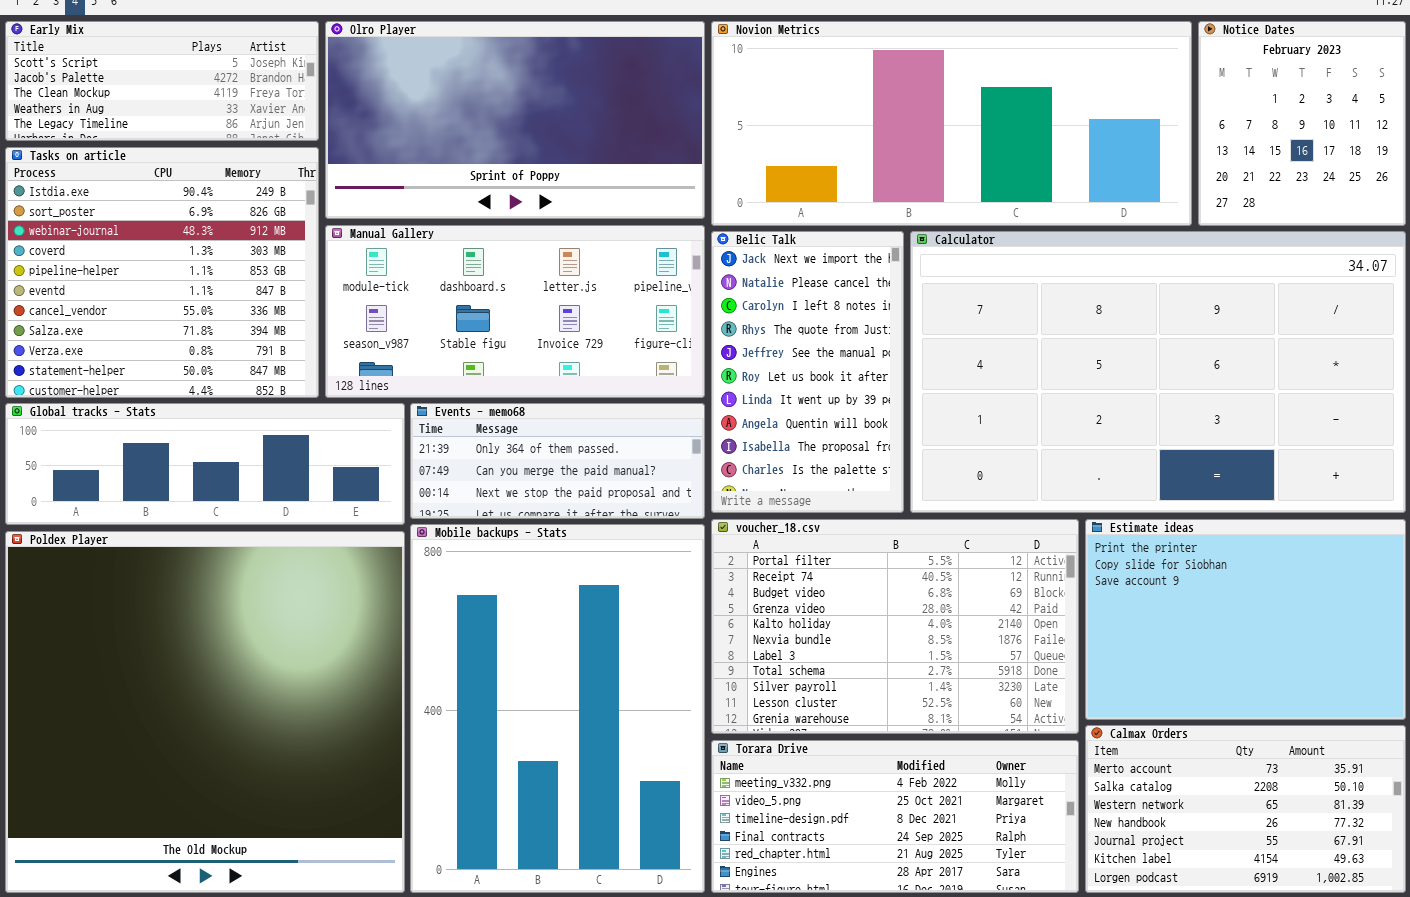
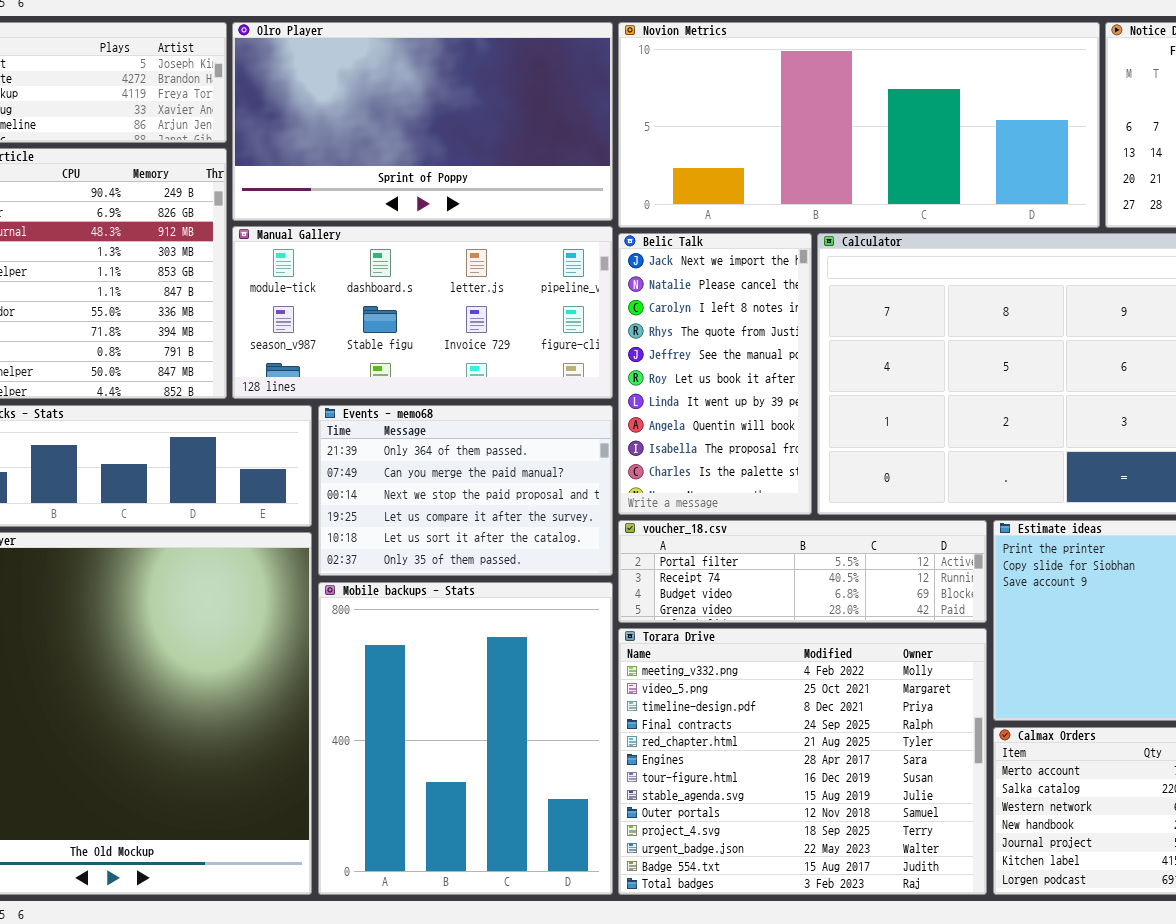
Events - memo68: [410,403,705,519] -> [318,405,613,576], resized
voucher_18.csv: [711,519,1079,734] -> [618,520,987,623], resized
Mobile backups - Stats: [410,524,705,893] -> [318,582,613,895], resized
Torara Drive: [711,740,1079,893] -> [618,628,987,895], resized

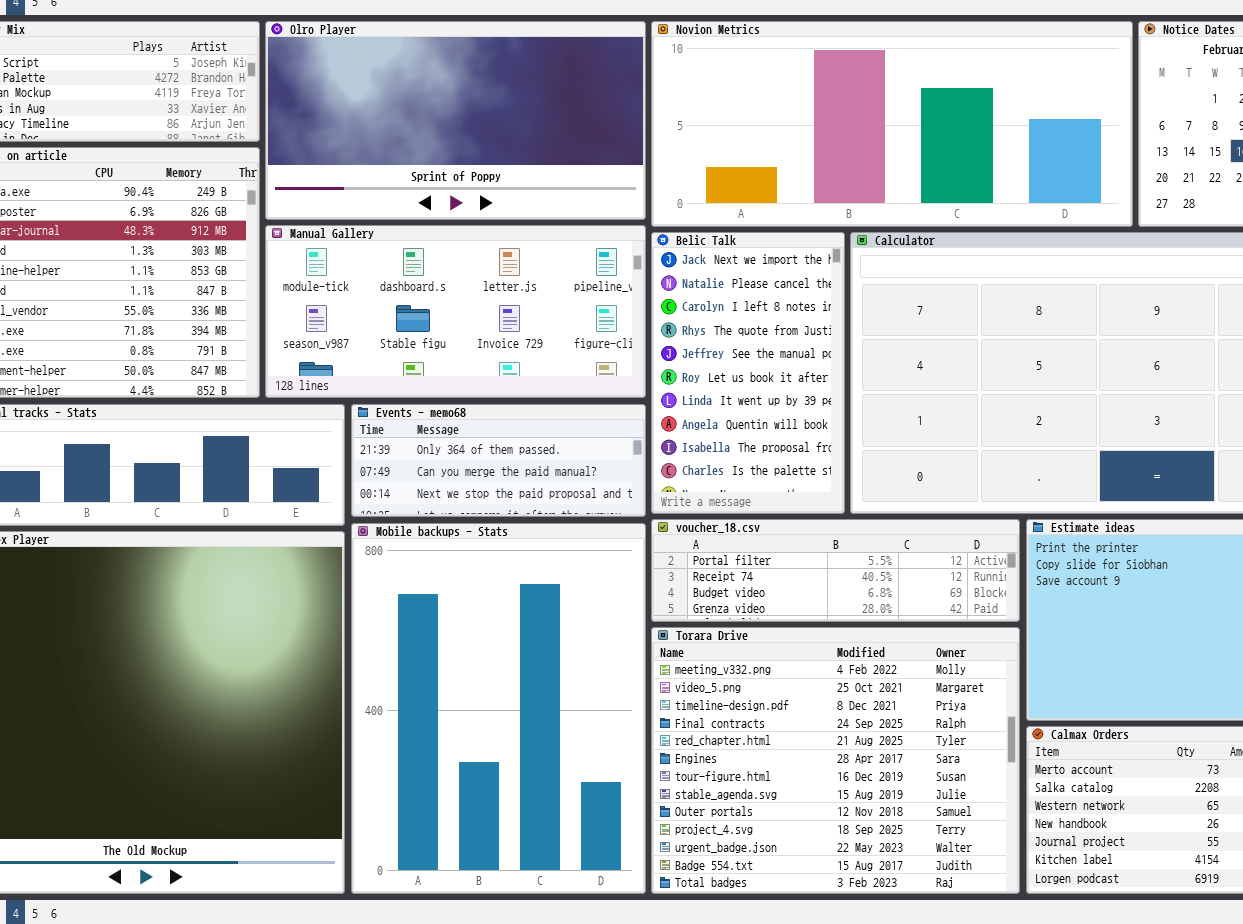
Events - memo68: [318,405,613,576] -> [351,404,646,517], resized
Mobile backups - Stats: [318,582,613,895] -> [351,523,646,894], resized

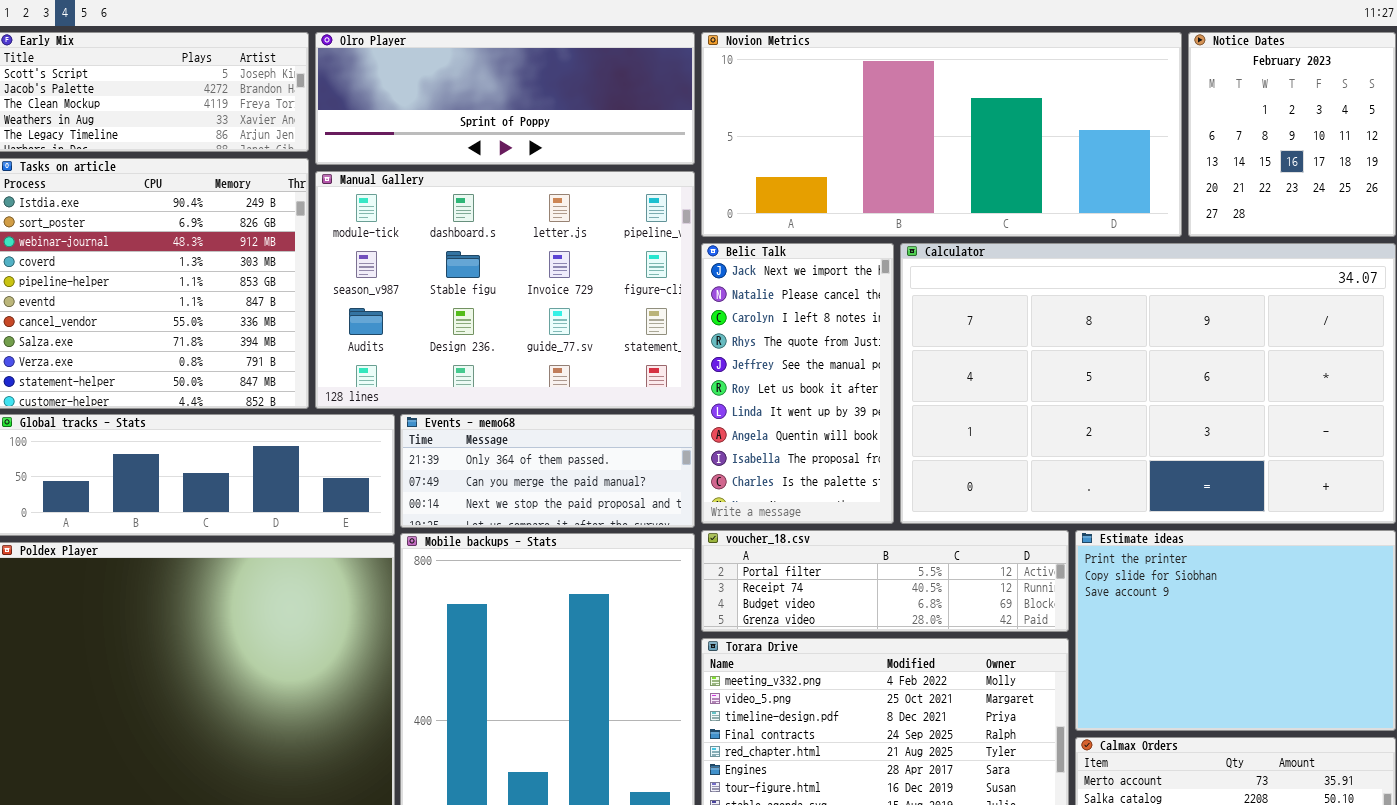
Olro Player: [265,21,646,220] -> [315,32,695,165], resized
Manual Gallery: [265,225,646,398] -> [315,171,695,409], resized

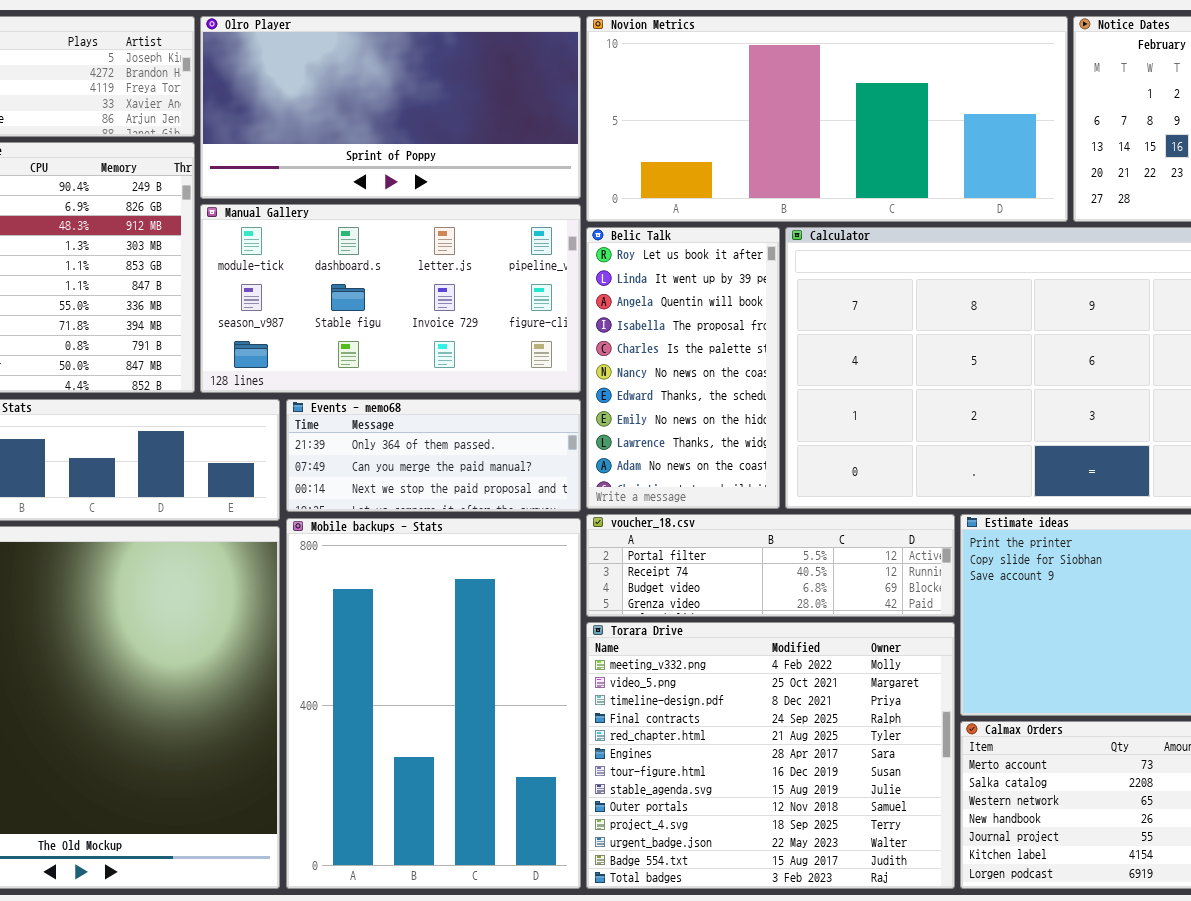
Olro Player: [315,32,695,165] -> [200,16,581,199], resized
Manual Gallery: [315,171,695,409] -> [200,204,581,393], resized
Belic Talk: [701,243,894,524] -> [586,227,780,509], scrolled down 5 rows

